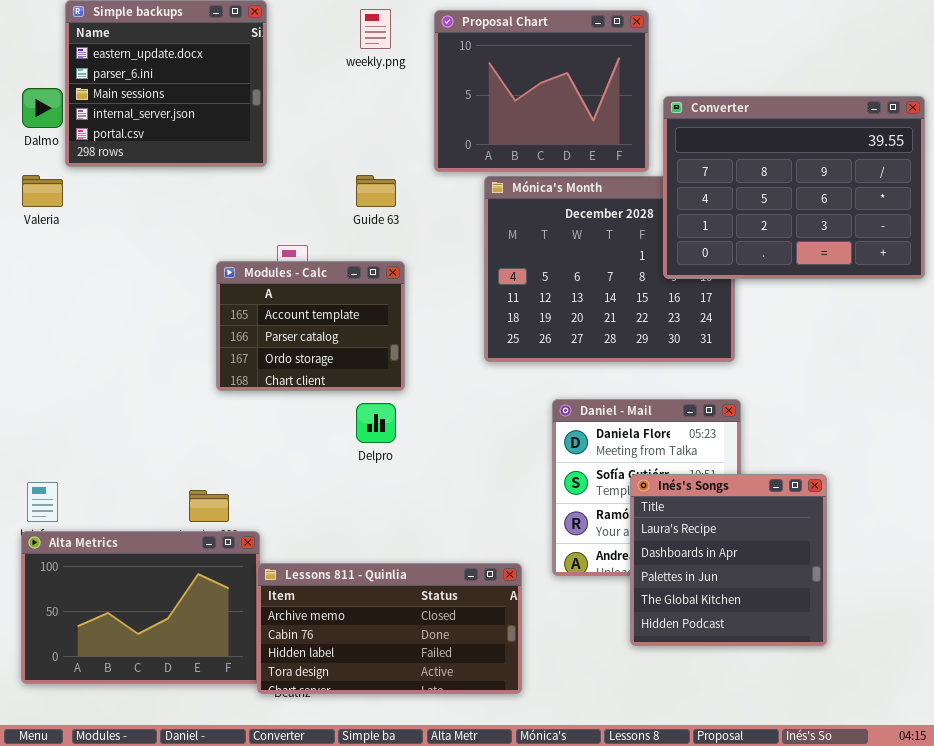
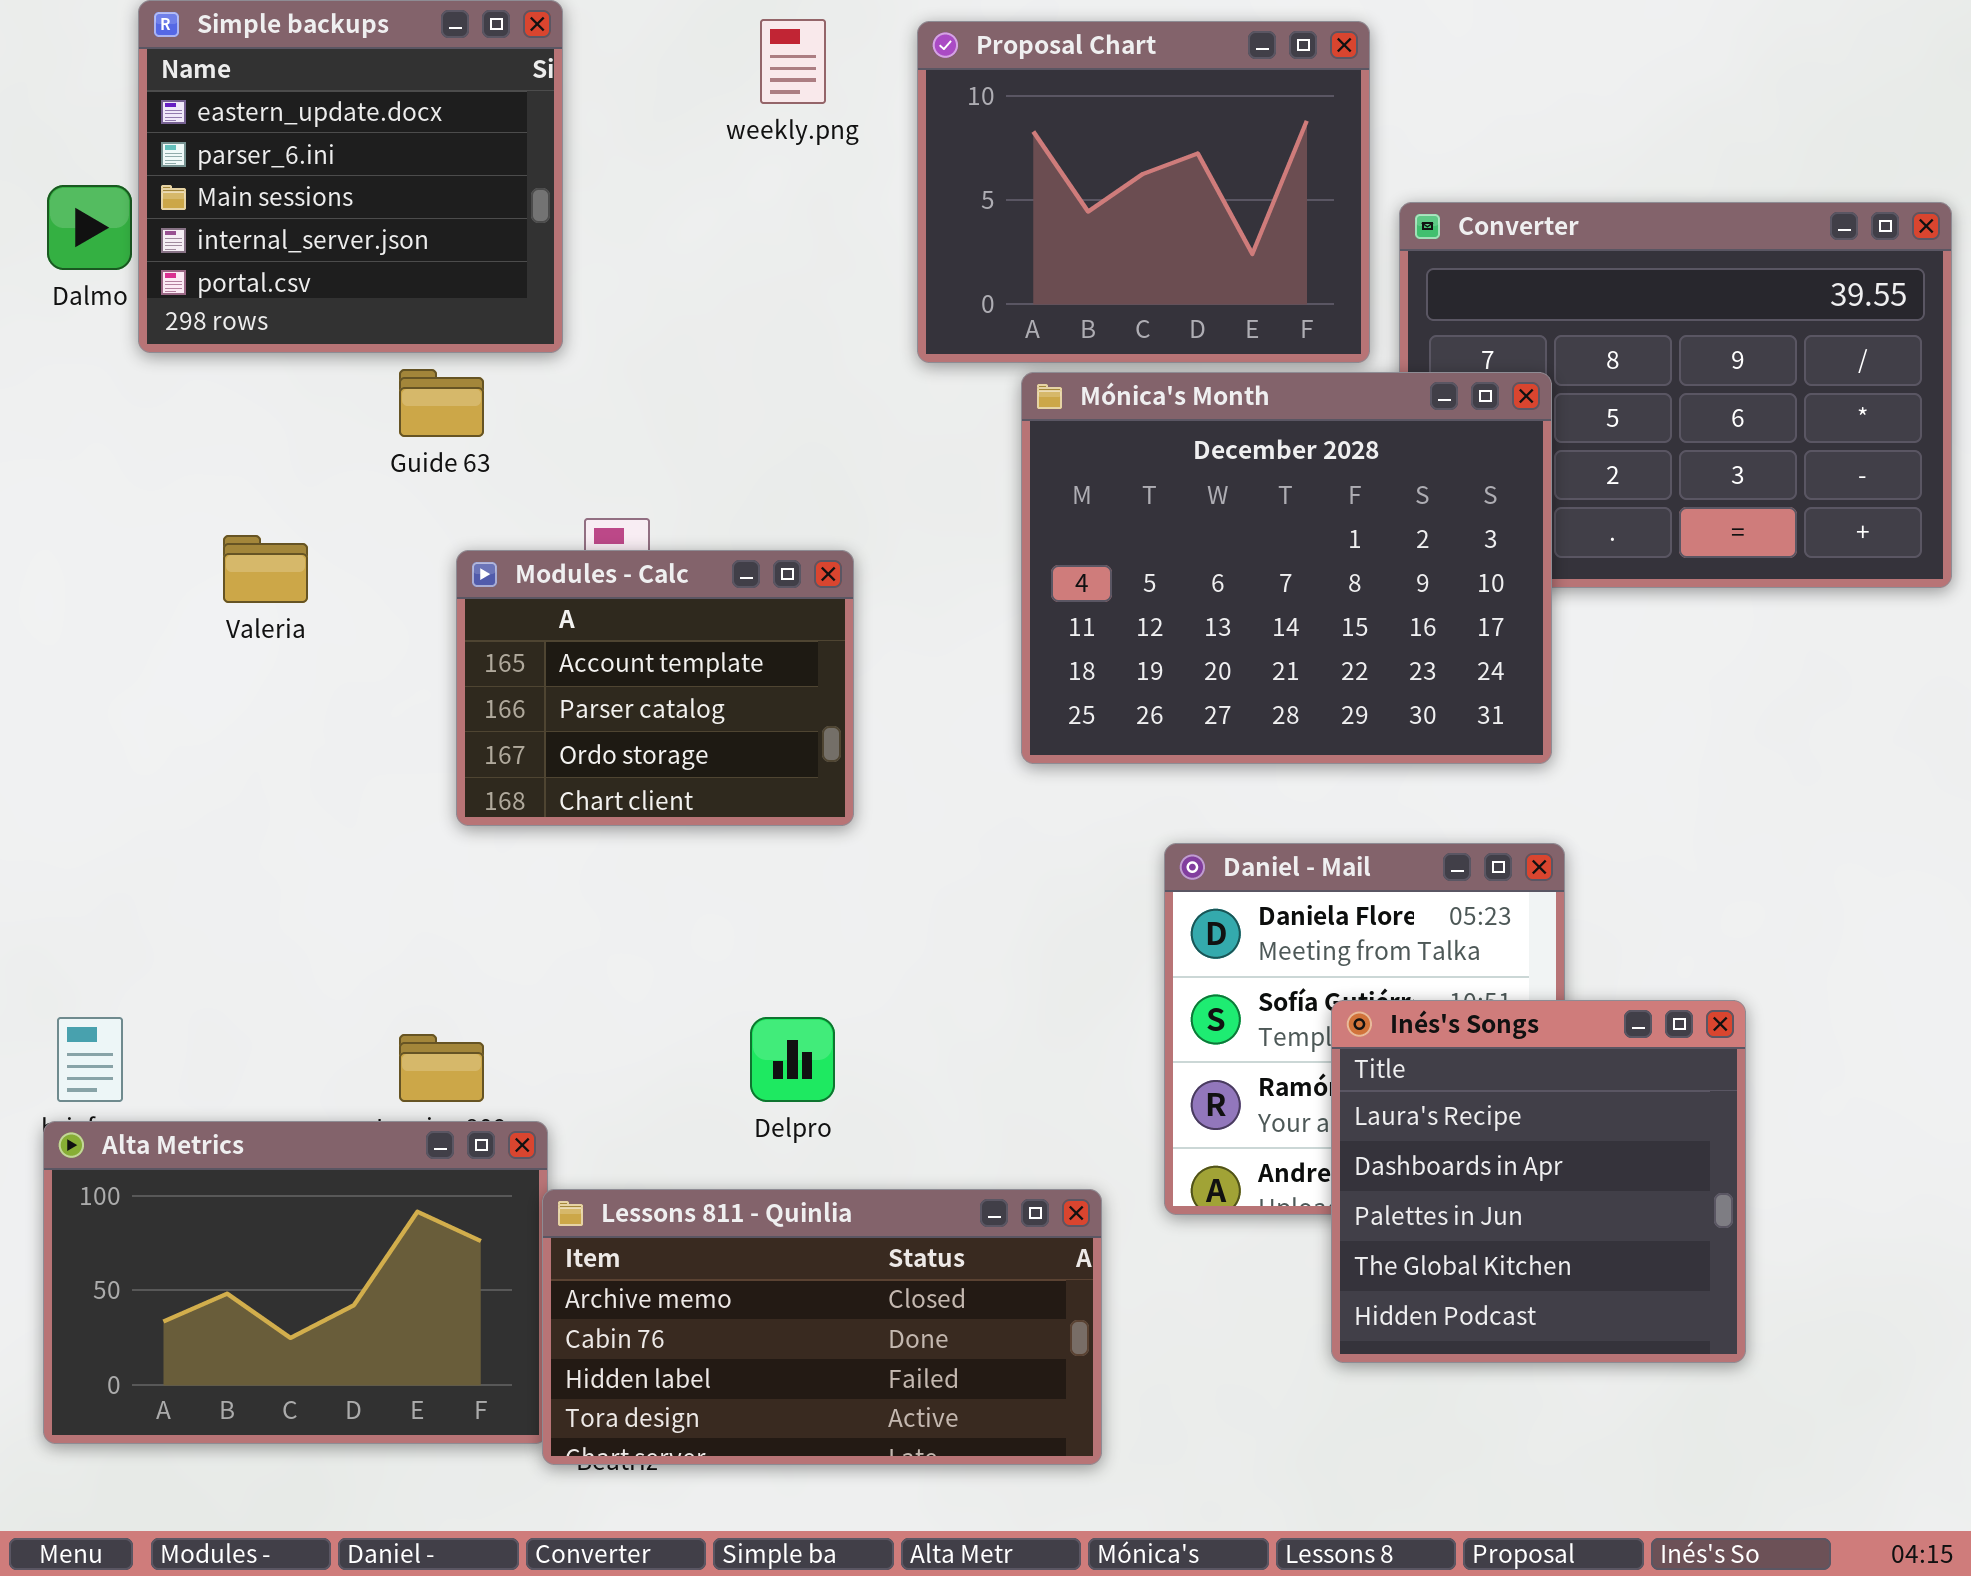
Valeria: [22,175,63,207] -> [223,535,308,603], moved
Guide 63: [356,175,396,207] -> [399,369,484,437], moved
Mónica's Month: [484,176,735,362] -> [1021,372,1552,764], raised
Delpro: [356,403,396,443] -> [750,1017,835,1102], moved

